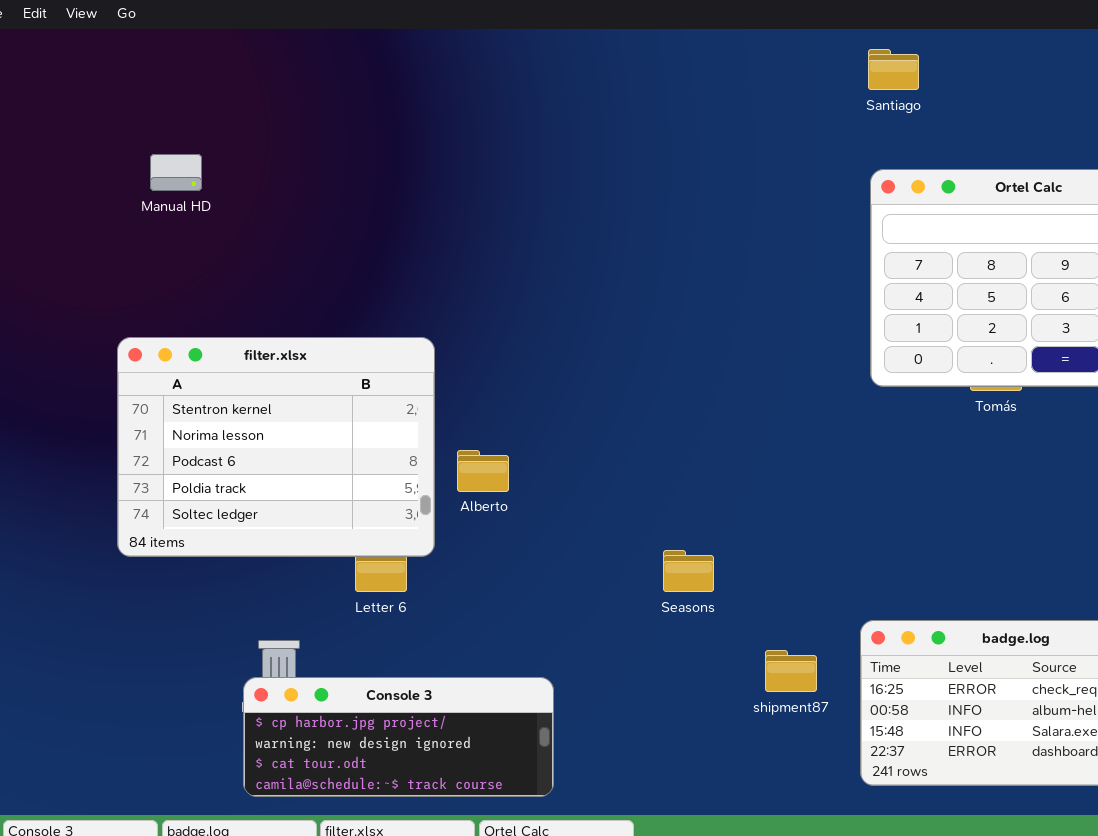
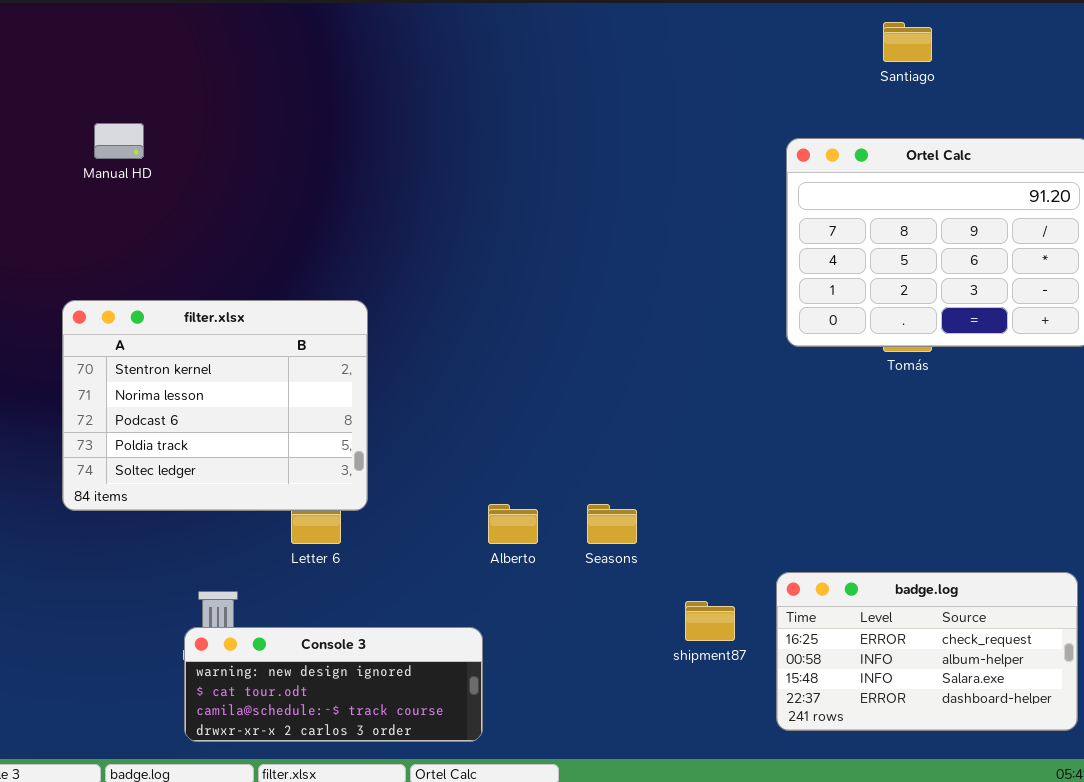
Santiago: [868,49,919,90] -> [883,22,932,62], moved
Alberto: [457,450,509,492] -> [488,504,538,544], moved
Console 3: [243,677,554,797] -> [184,627,483,742], scrolled down 1 row

